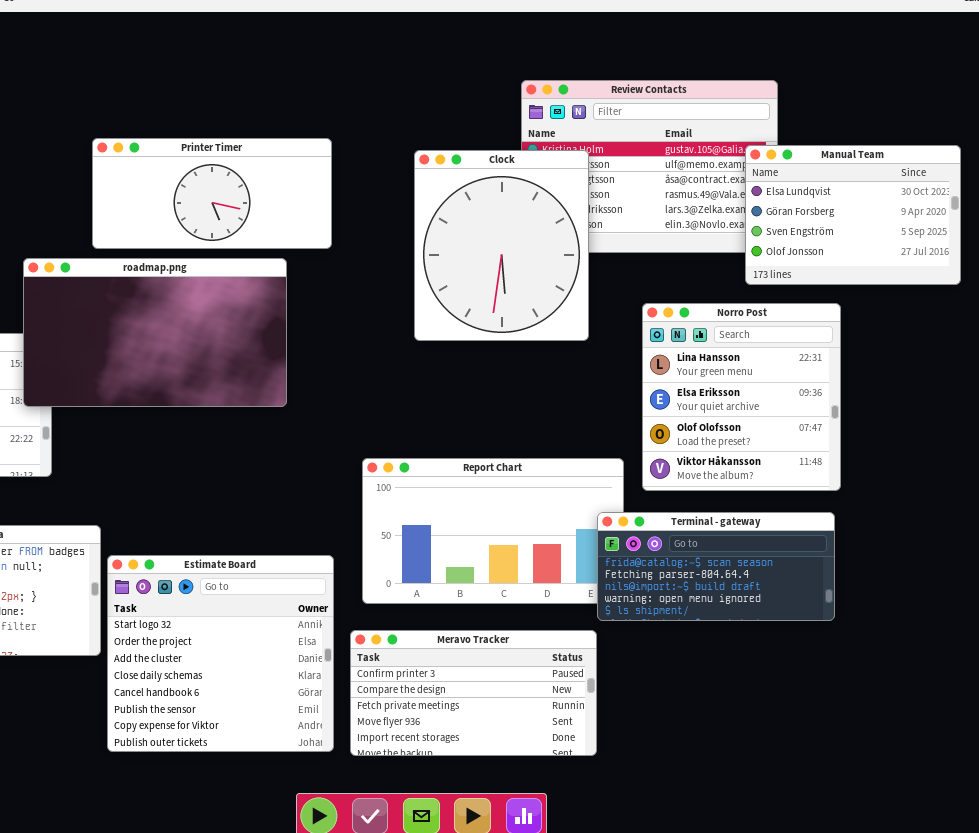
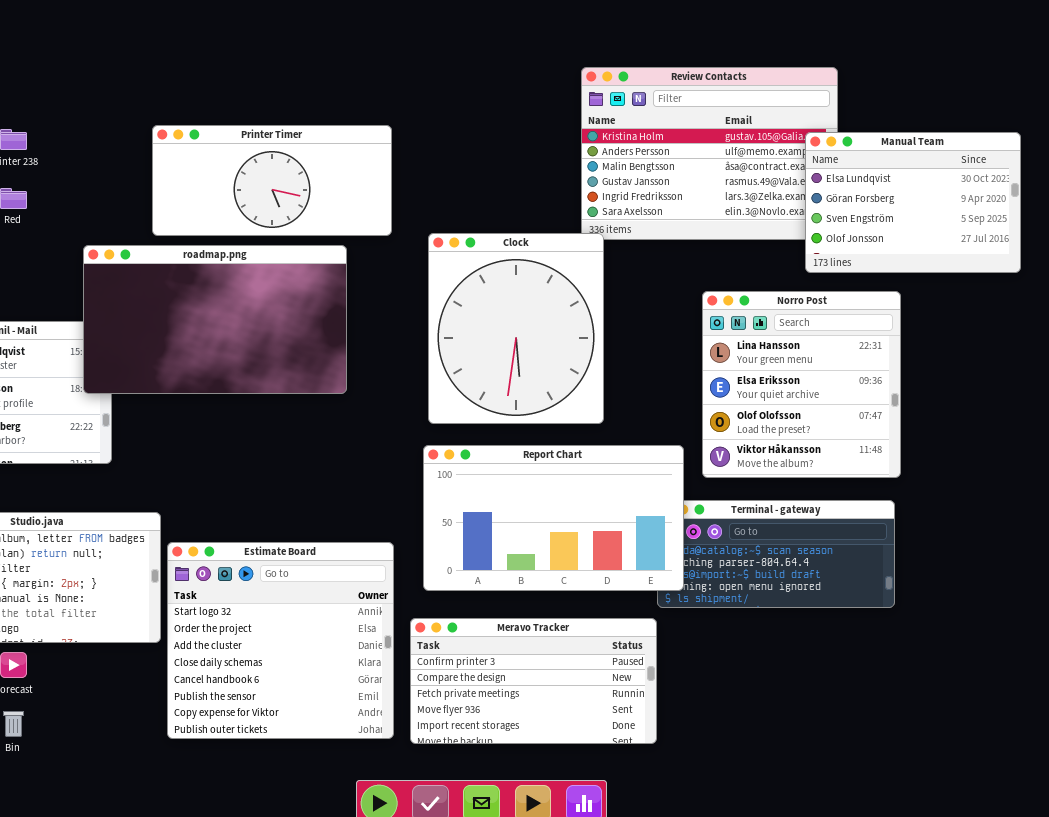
Clock: [414,150,589,341] -> [428,233,604,424], moved
Report Chart: [362,458,624,604] -> [423,445,684,591], raised

